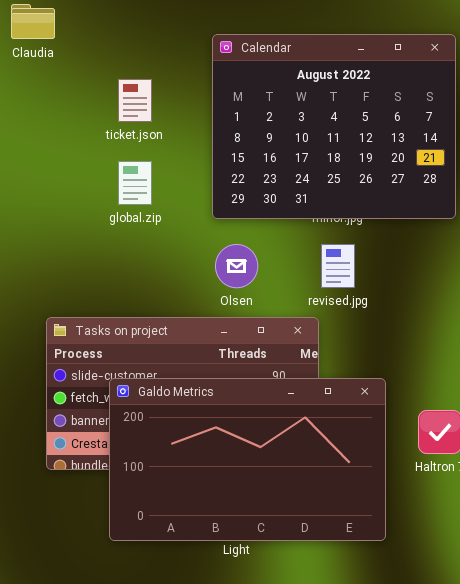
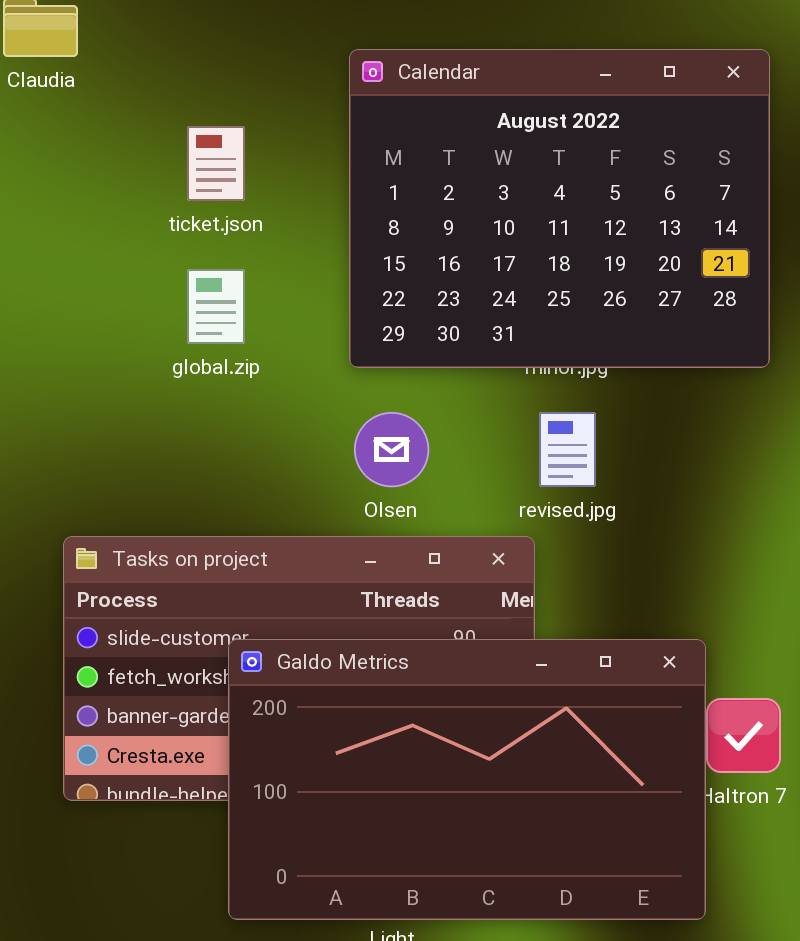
Galdo Metrics: [109,378,386,541] -> [228,639,706,920], moved

